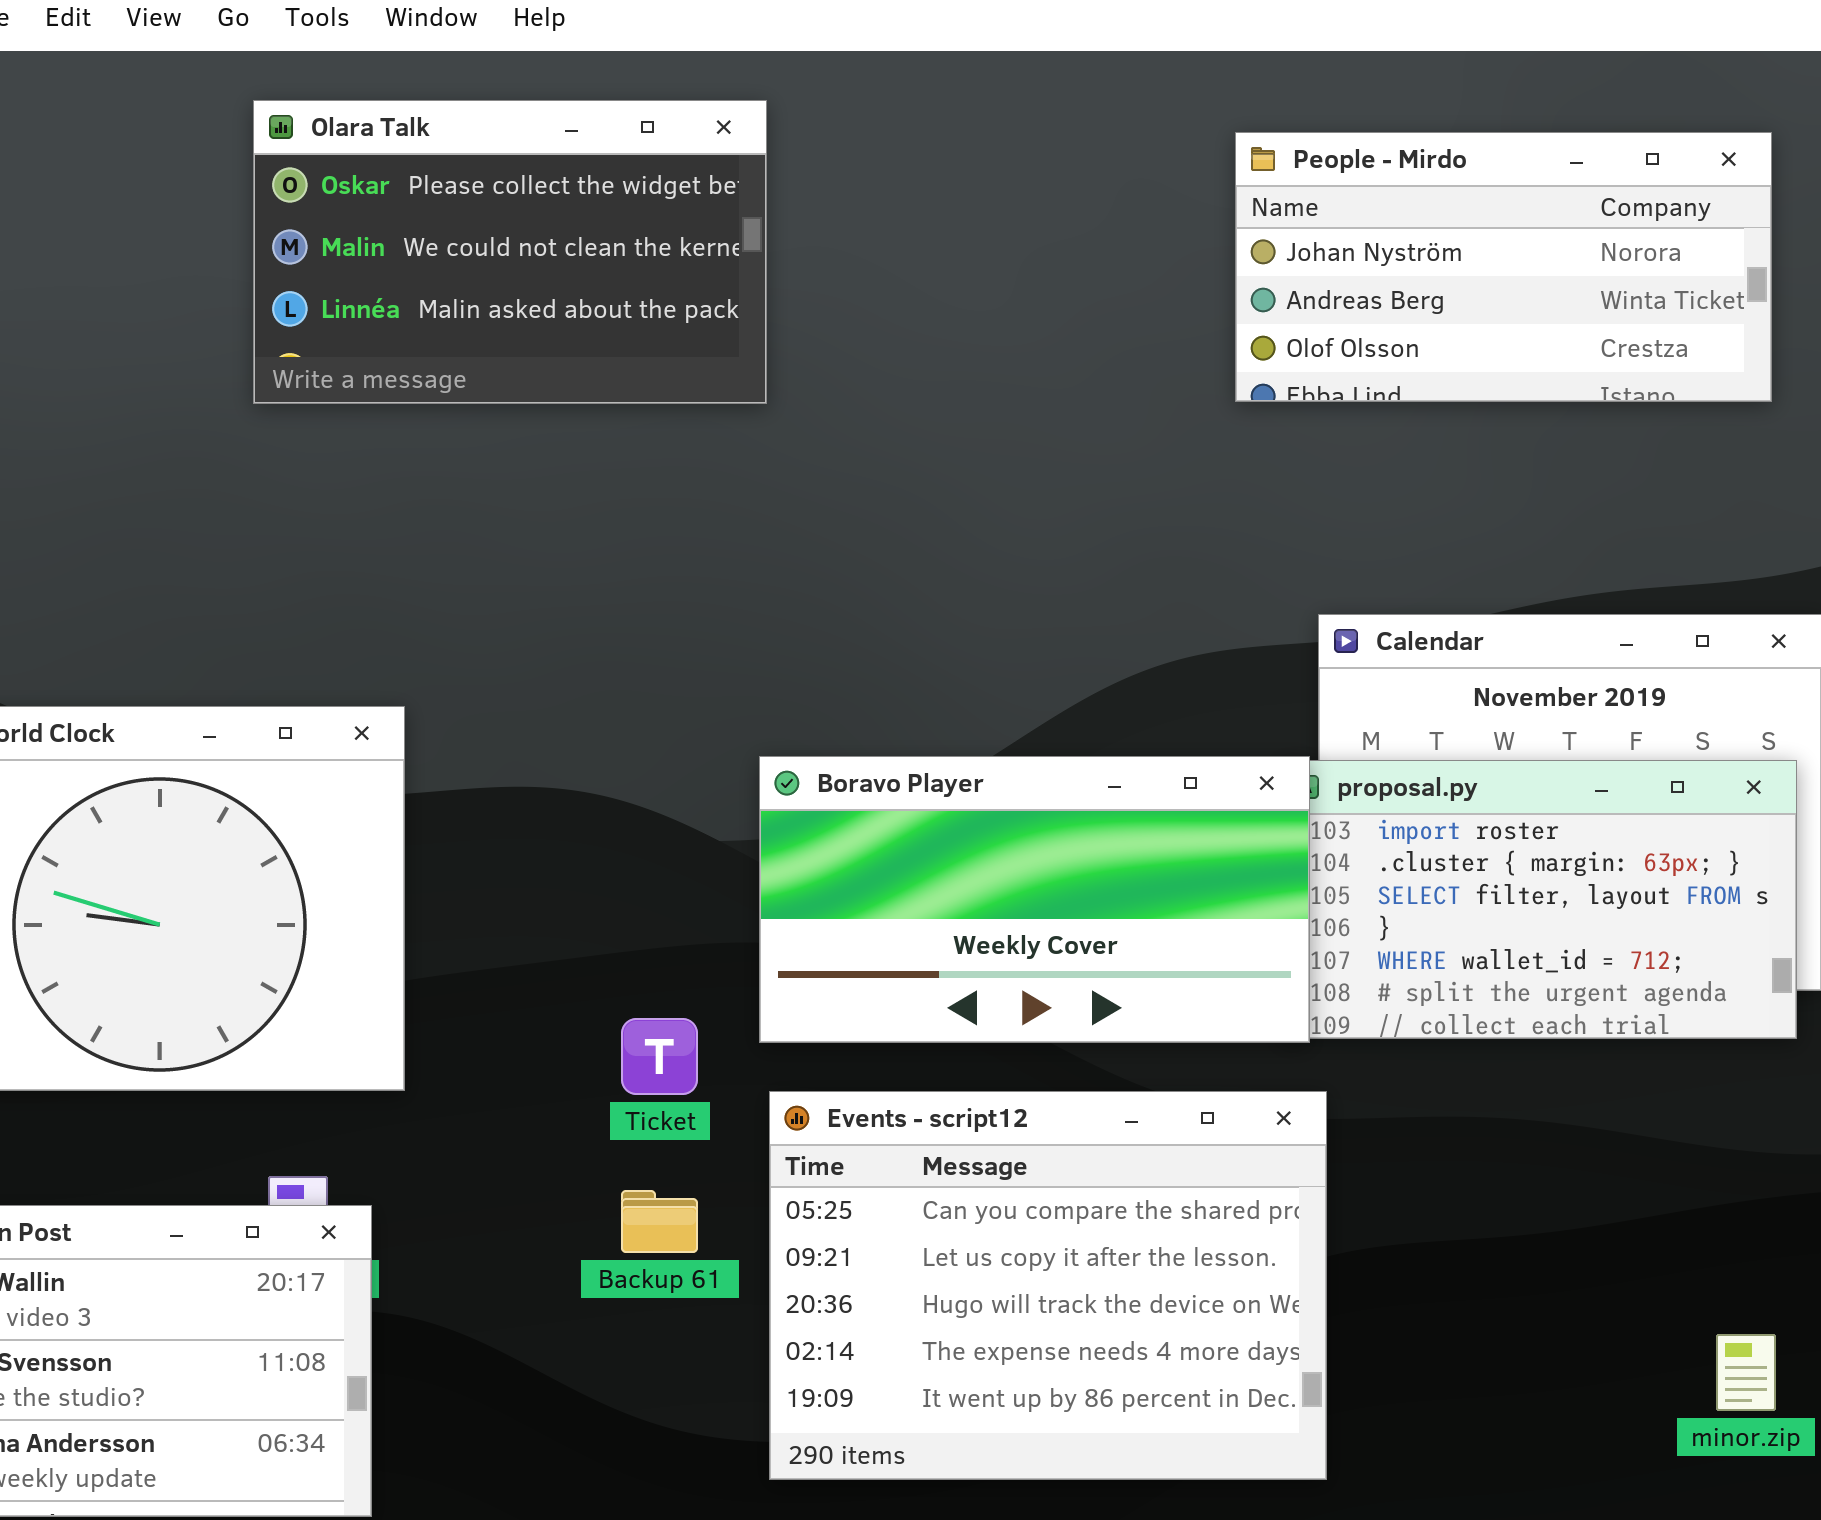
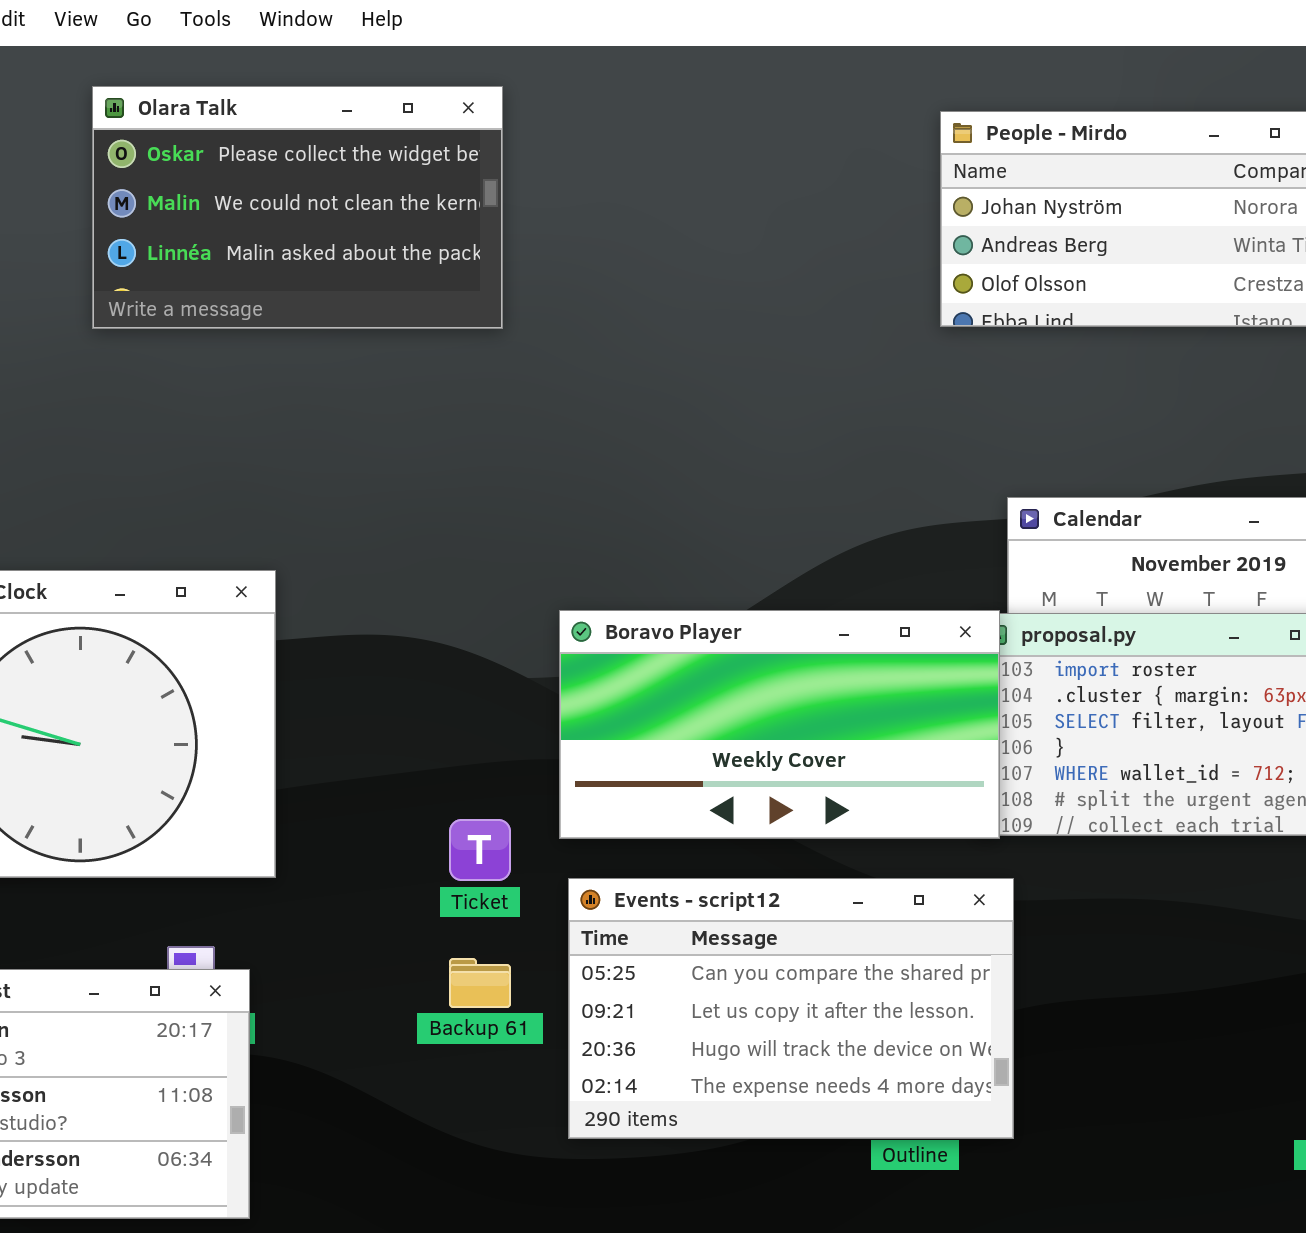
Olara Talk: [253,100,767,404] -> [92,86,503,329], moved
Events - script12: [769,1091,1327,1480] -> [568,878,1014,1139], resized

